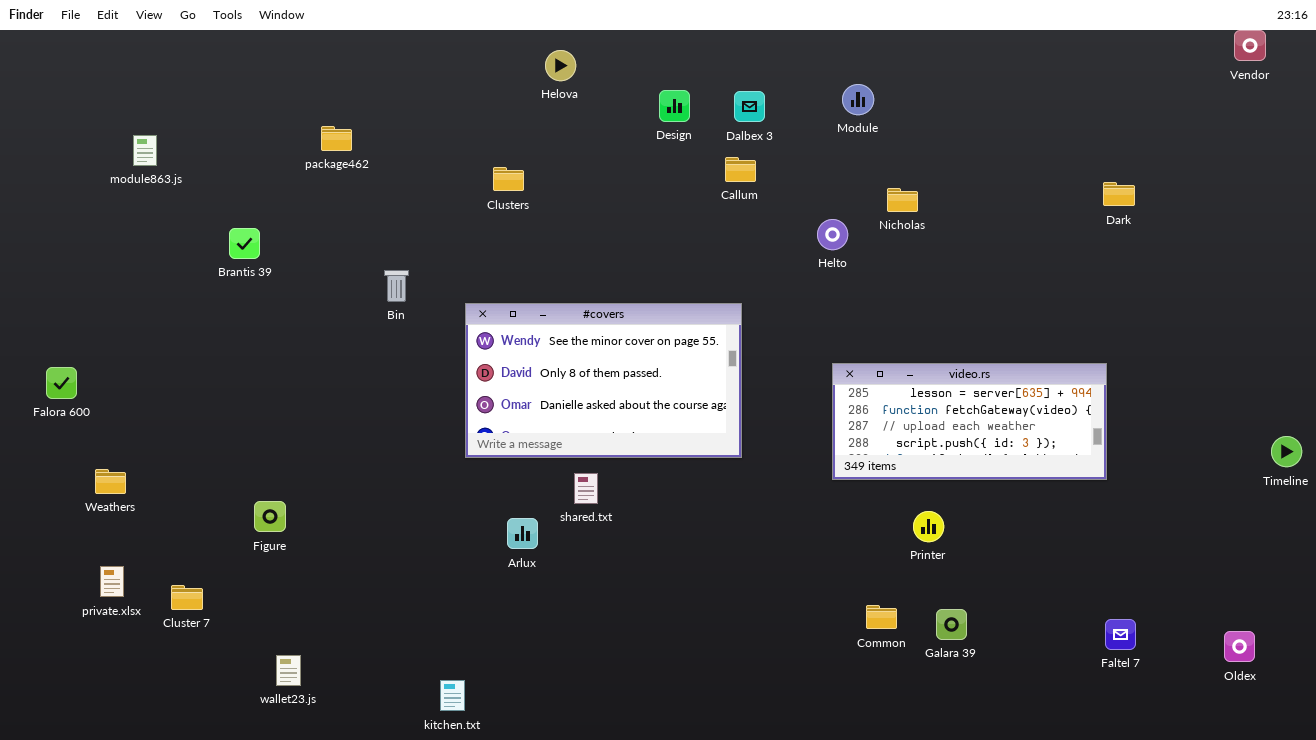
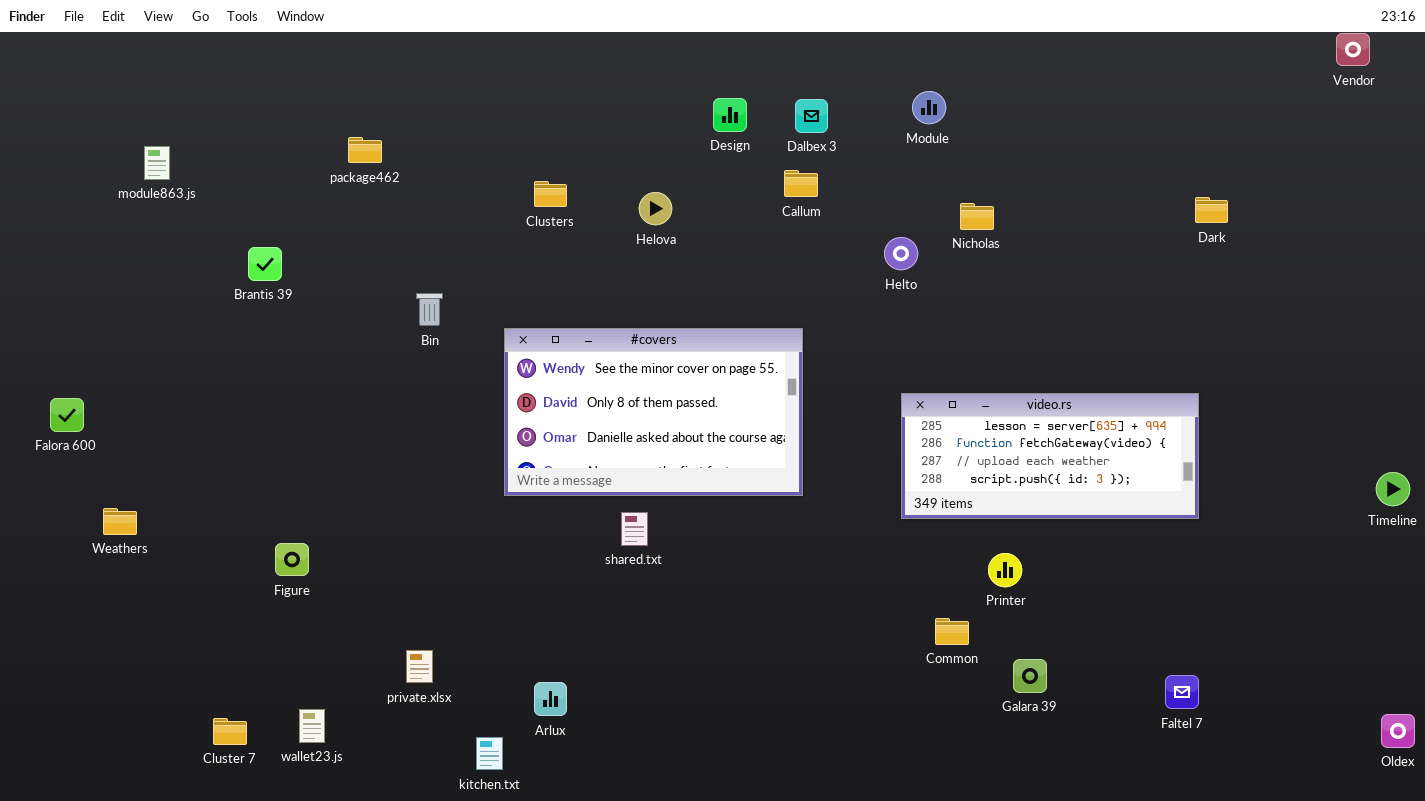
Helova: [545,50,576,81] -> [639,192,672,225], moved
Arlux: [507,518,538,549] -> [534,682,567,716], moved
private.xlsx: [100,566,124,597] -> [406,650,433,683], moved
Cluster 7: [171,585,203,610] -> [213,718,247,745], moved
Common: [866,605,897,629] -> [935,618,969,645], moved
Faltel 7: [1105,619,1136,650] -> [1165,675,1199,709], moved
Oldex: [1224,631,1255,662] -> [1381,714,1415,748], moved

